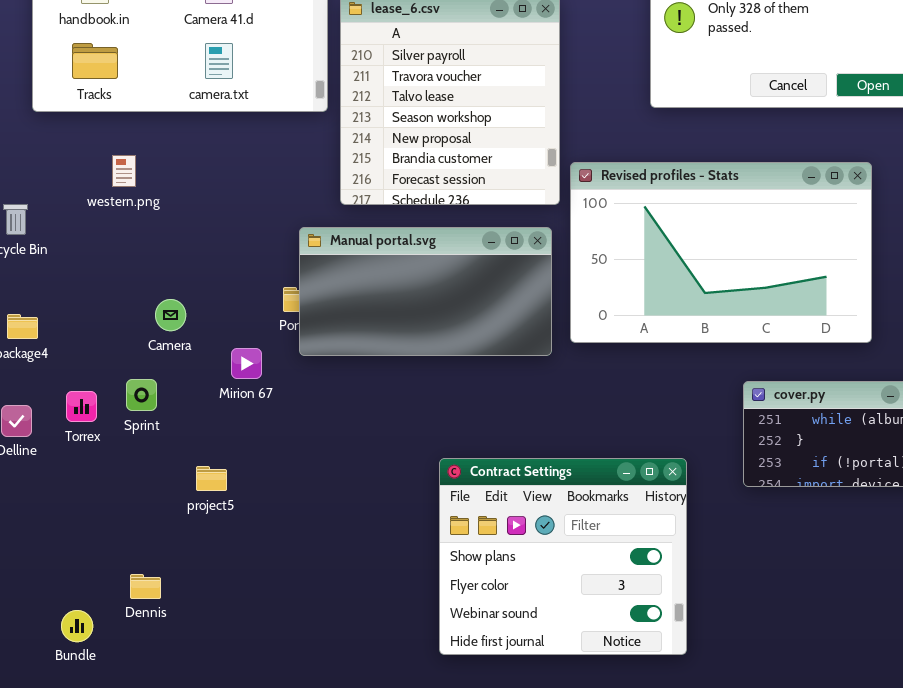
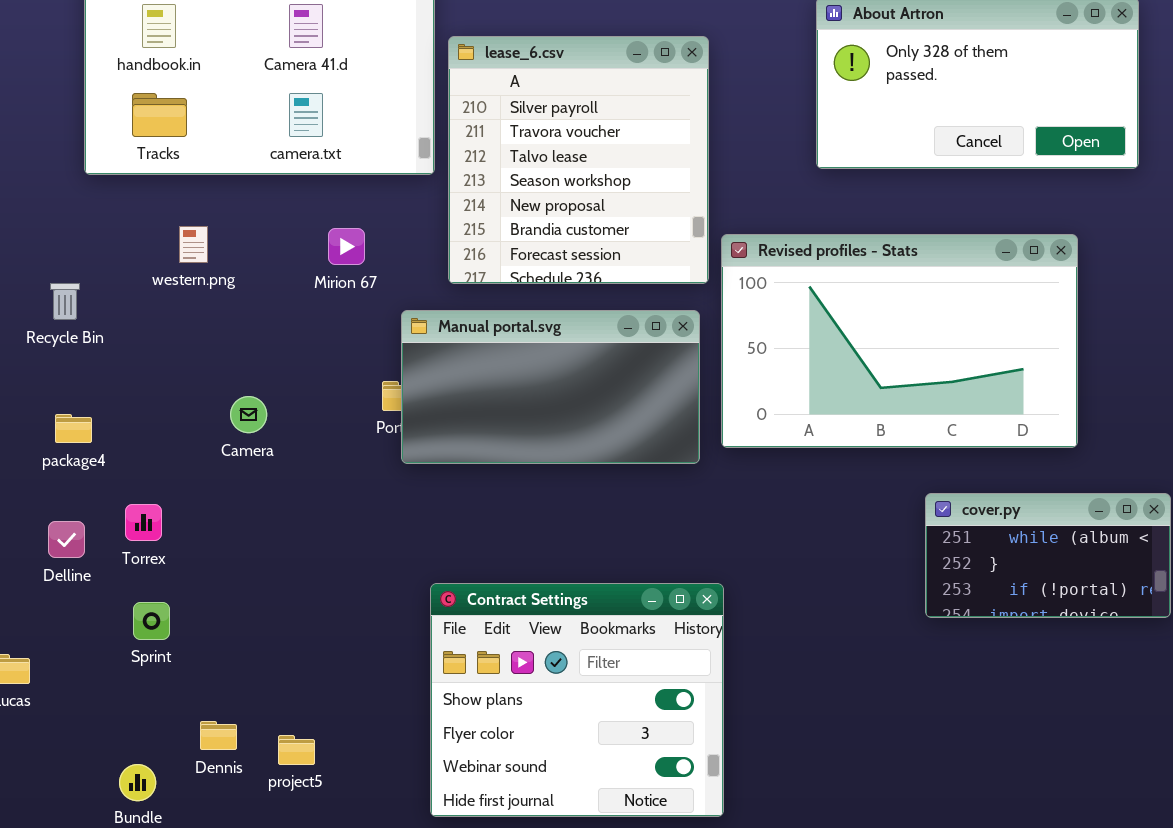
Mirion 67: [231,348,262,379] -> [328,228,365,265], moved
Sprint: [126,379,157,411] -> [133,602,170,640], moved
Contract Settings: [439,458,687,655] -> [430,583,724,817], moved
project5: [196,466,227,491] -> [278,735,315,765], moved

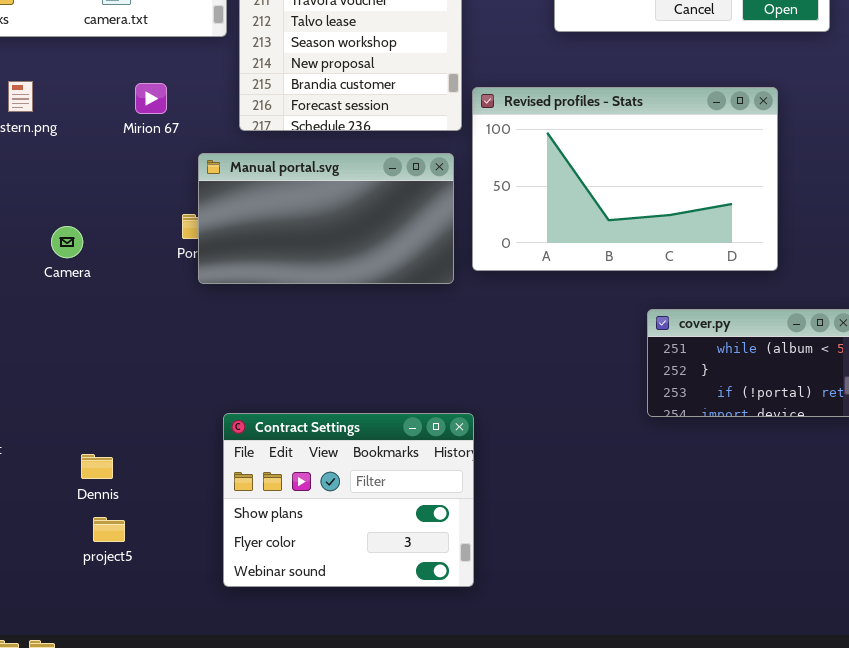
Contract Settings: [430,583,724,817] -> [223,413,474,587], resized
Dennis: [200,721,237,750] -> [81,454,113,479], moved

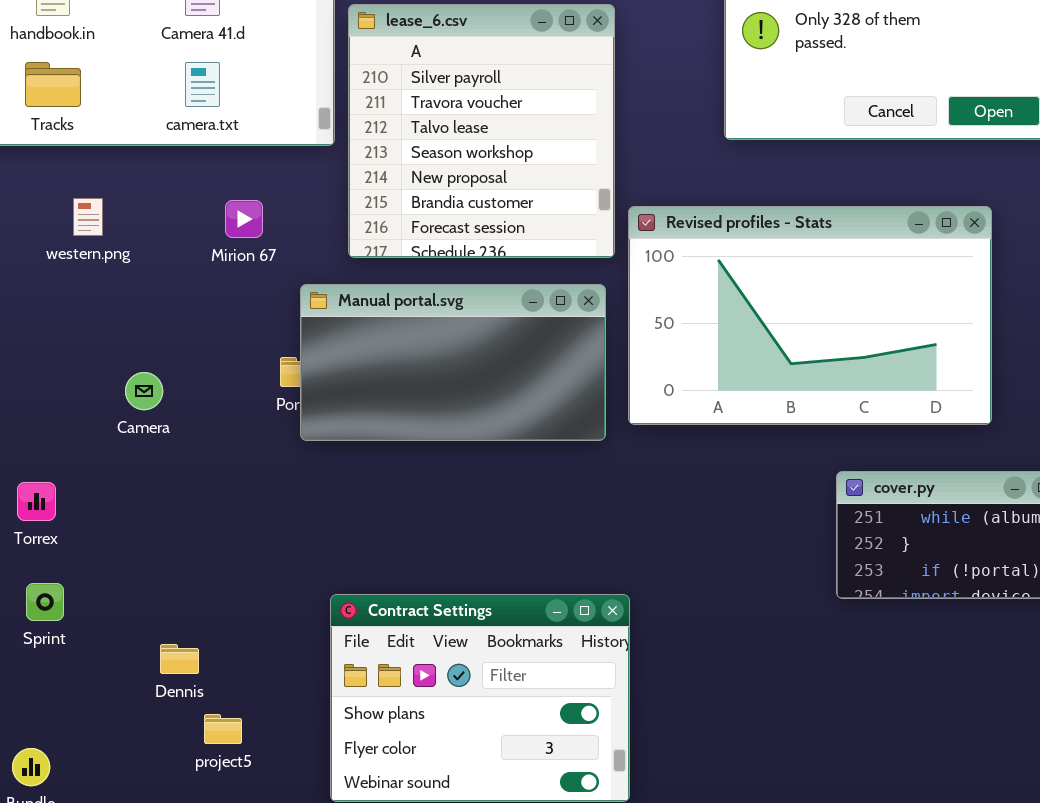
project5: [93,517,125,542] -> [204,714,242,744], moved

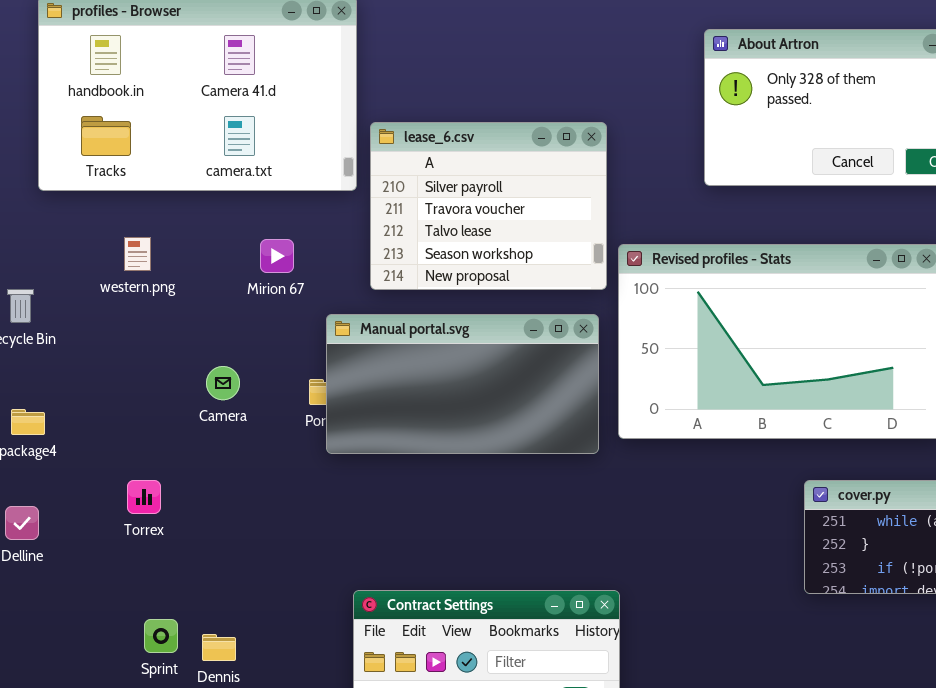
lease_6.csv: [348,4,615,258] -> [370,122,607,290], resized
Camera: [125,372,163,410] -> [206,366,240,400], moved
Torrex: [17,482,56,521] -> [127,480,161,514], moved
Sprint: [26,583,64,621] -> [144,619,178,653], moved

